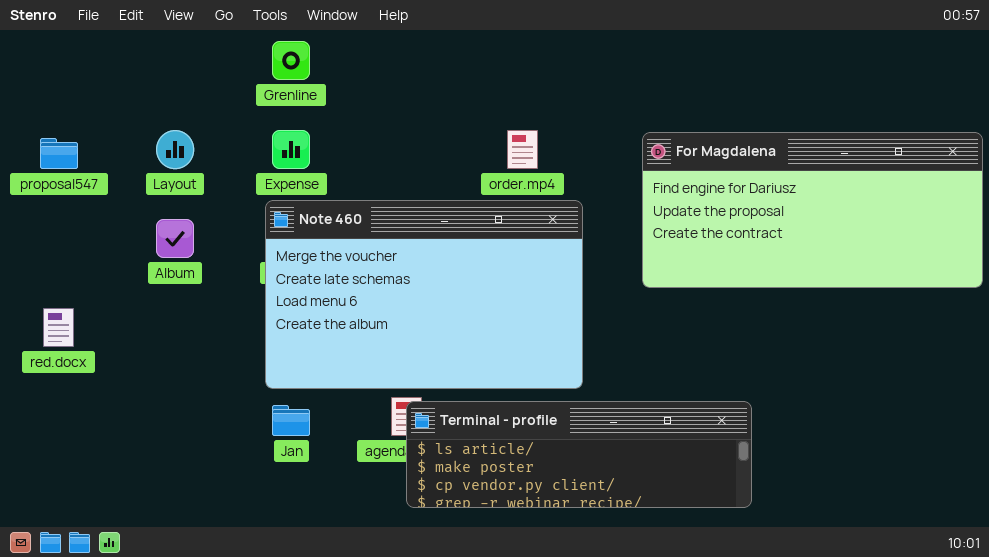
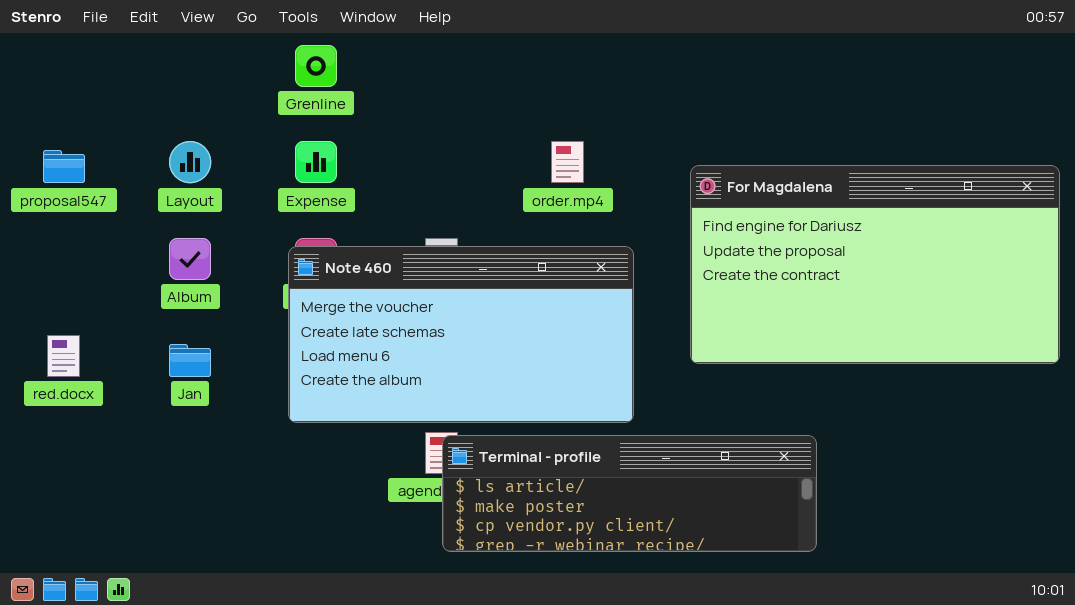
For Magdalena: [642,132,983,288] -> [690,165,1060,364], moved, resized
Note 460: [265,200,583,389] -> [288,246,634,423], resized
Jan: [272,405,310,436] -> [169,344,211,377], moved

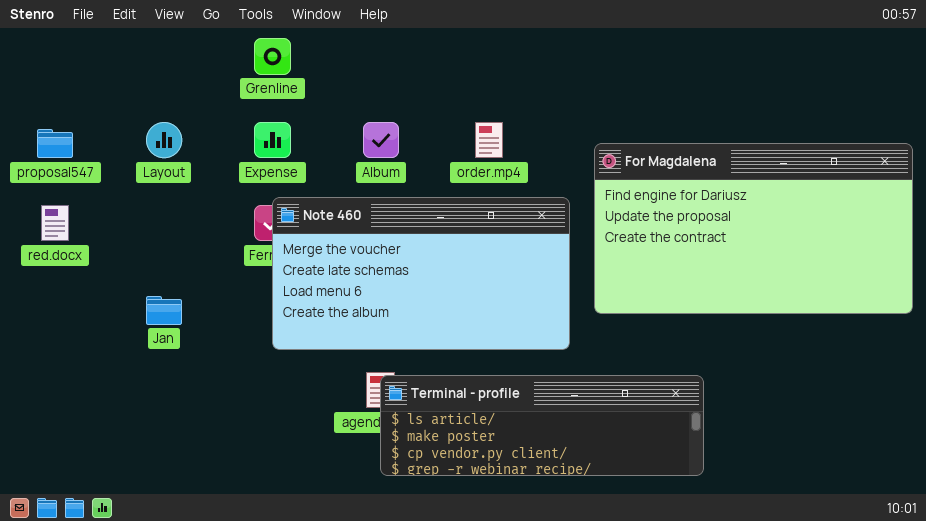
Album: [169,238,211,280] -> [363,122,399,158], moved
Note 460: [288,246,634,423] -> [272,197,570,350], moved
red.docx: [47,335,80,377] -> [41,205,69,241], moved

